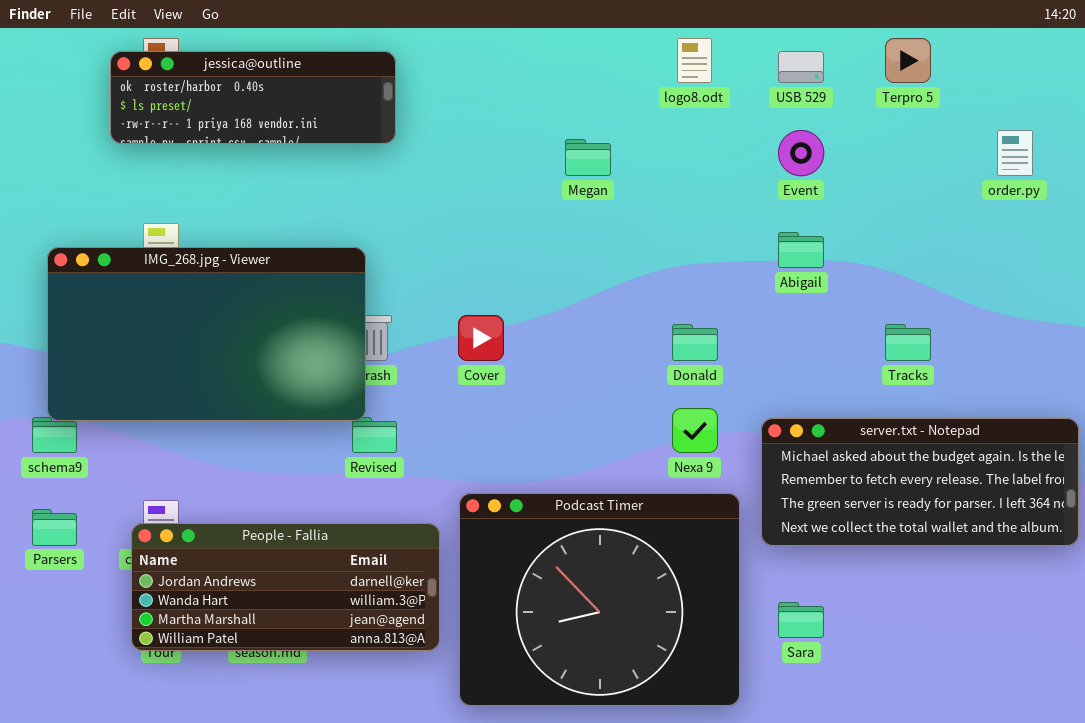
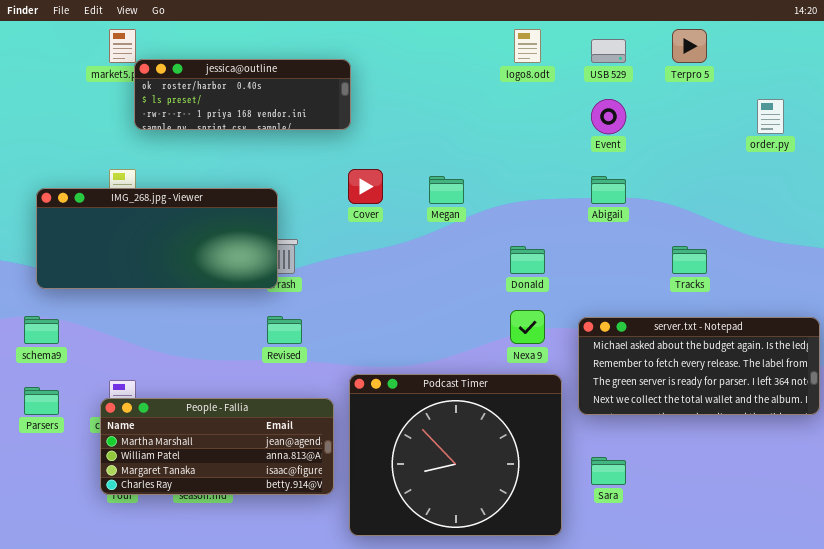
jessica@outline: [110,51,396,144] -> [134,59,351,130], moved
Megan: [565,139,611,176] -> [429,176,464,204], moved
IMG_268.jpg - Viewer: [47,247,366,421] -> [36,188,278,289], resized
Cover: [458,315,504,361] -> [348,169,383,204], moved
People - Fallia: [131,523,440,651] -> [100,398,334,495], scrolled down 2 rows

